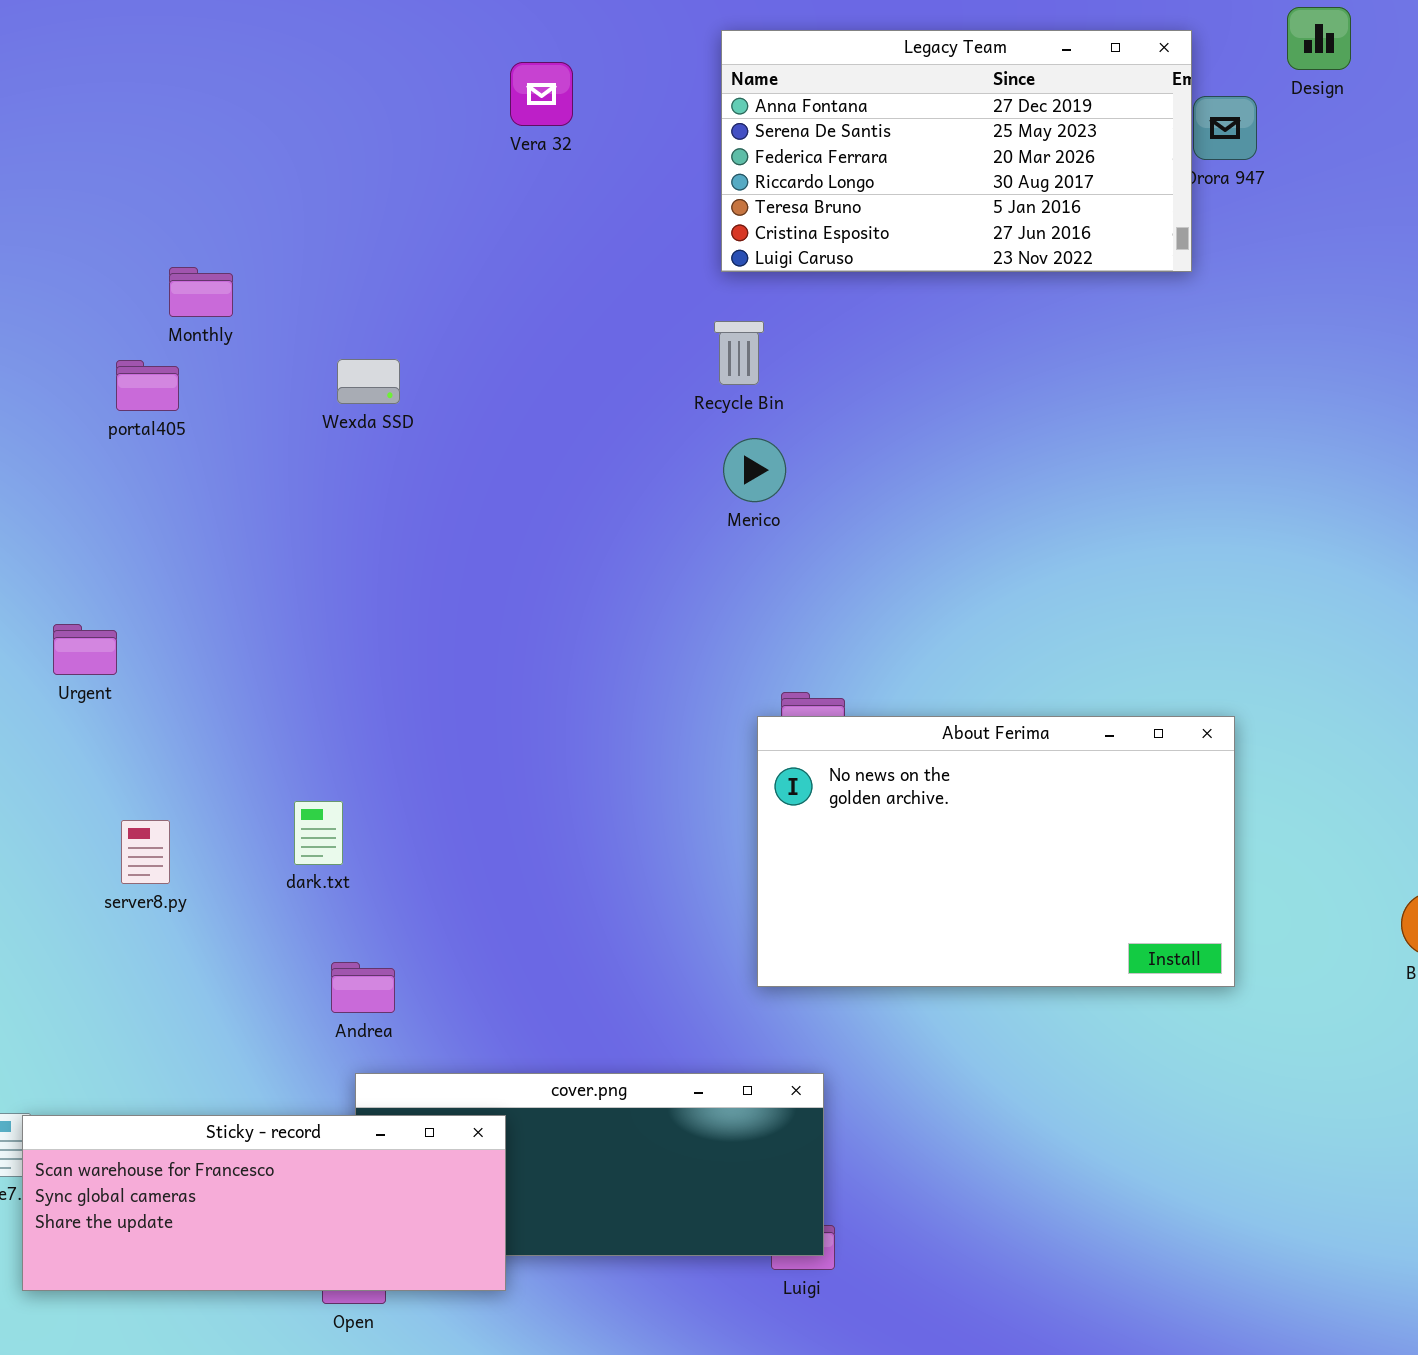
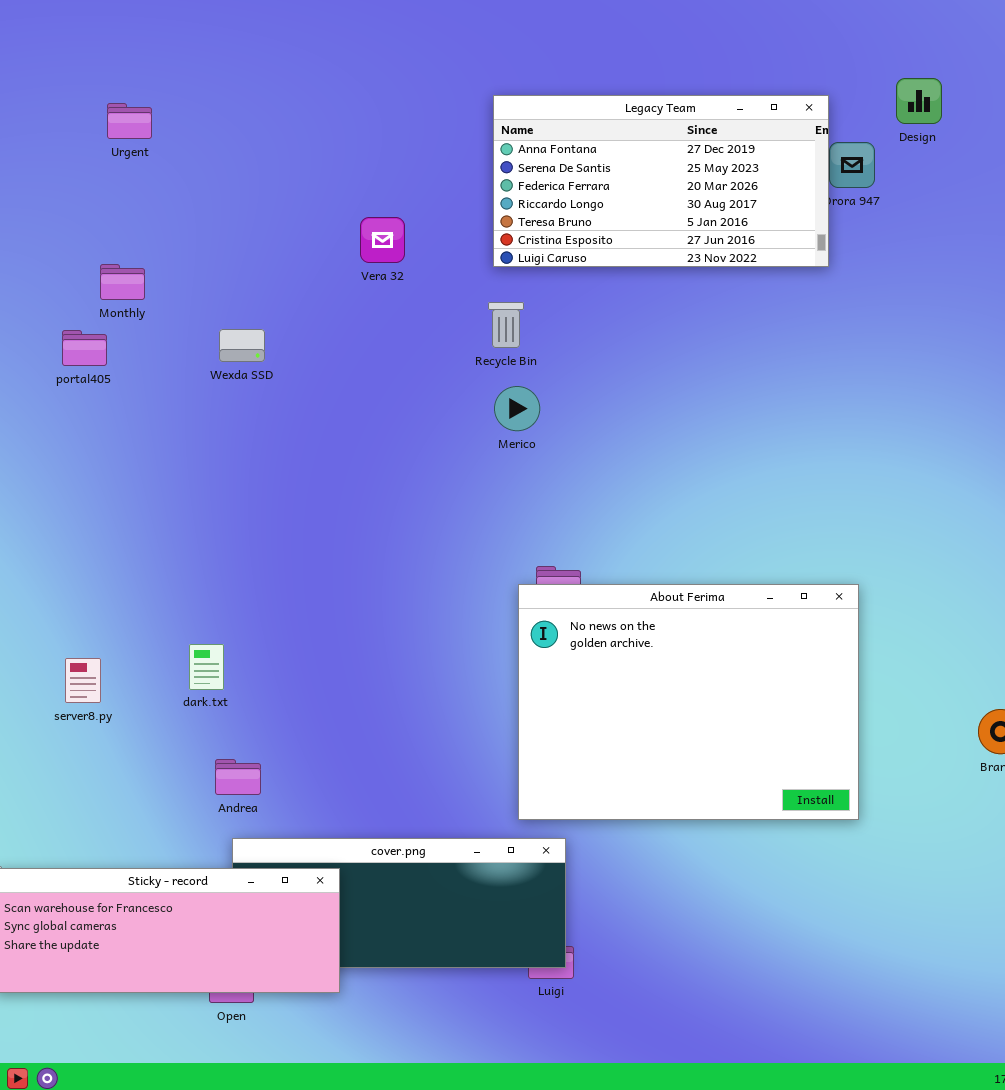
Vera 32: [510,62,573,126] -> [360,217,405,263], moved
Urgent: [53,624,117,675] -> [107,103,152,139], moved
About Ferima: [757,716,1235,987] -> [518,584,859,820], resized

